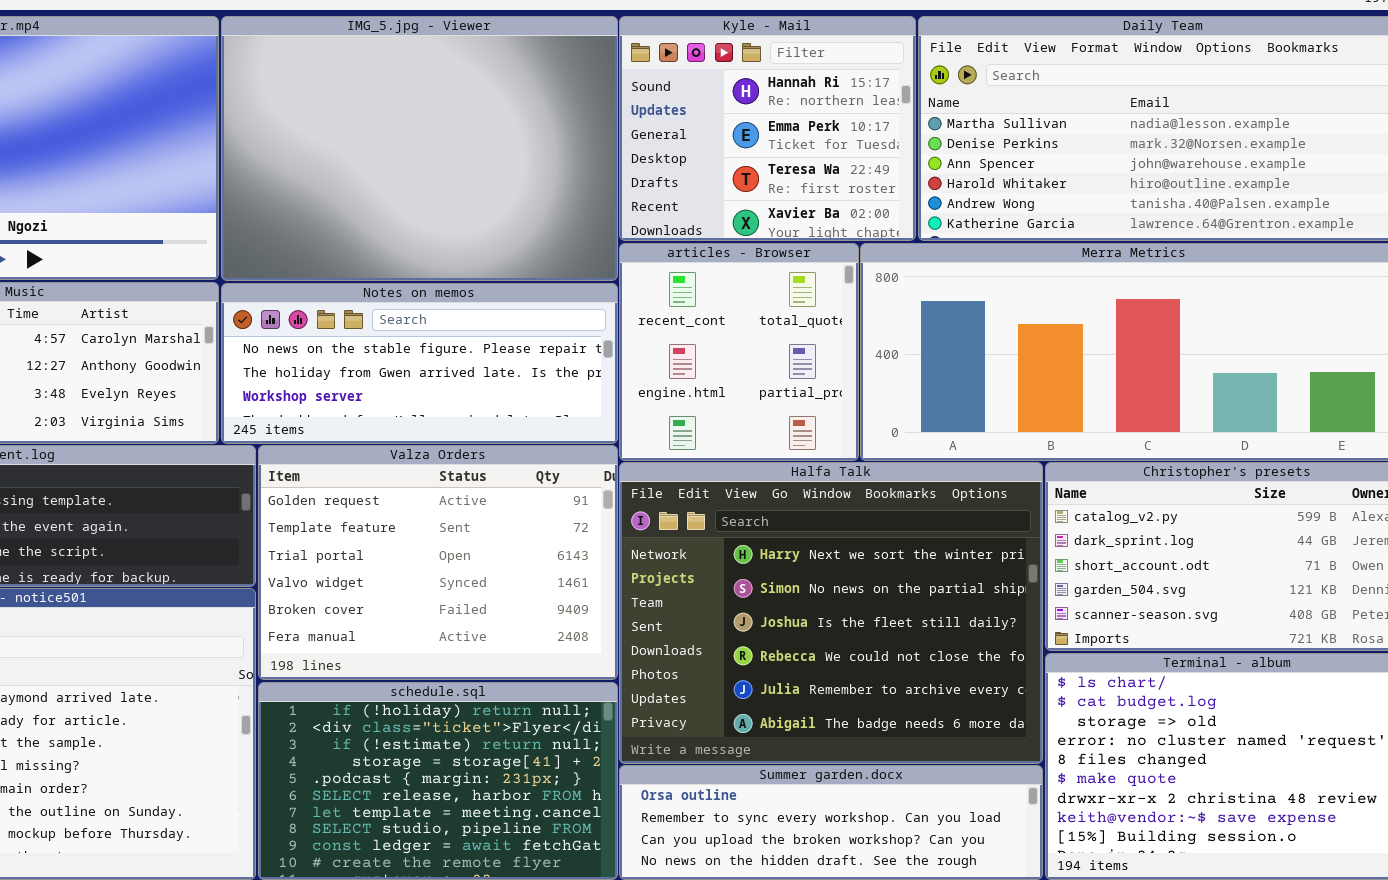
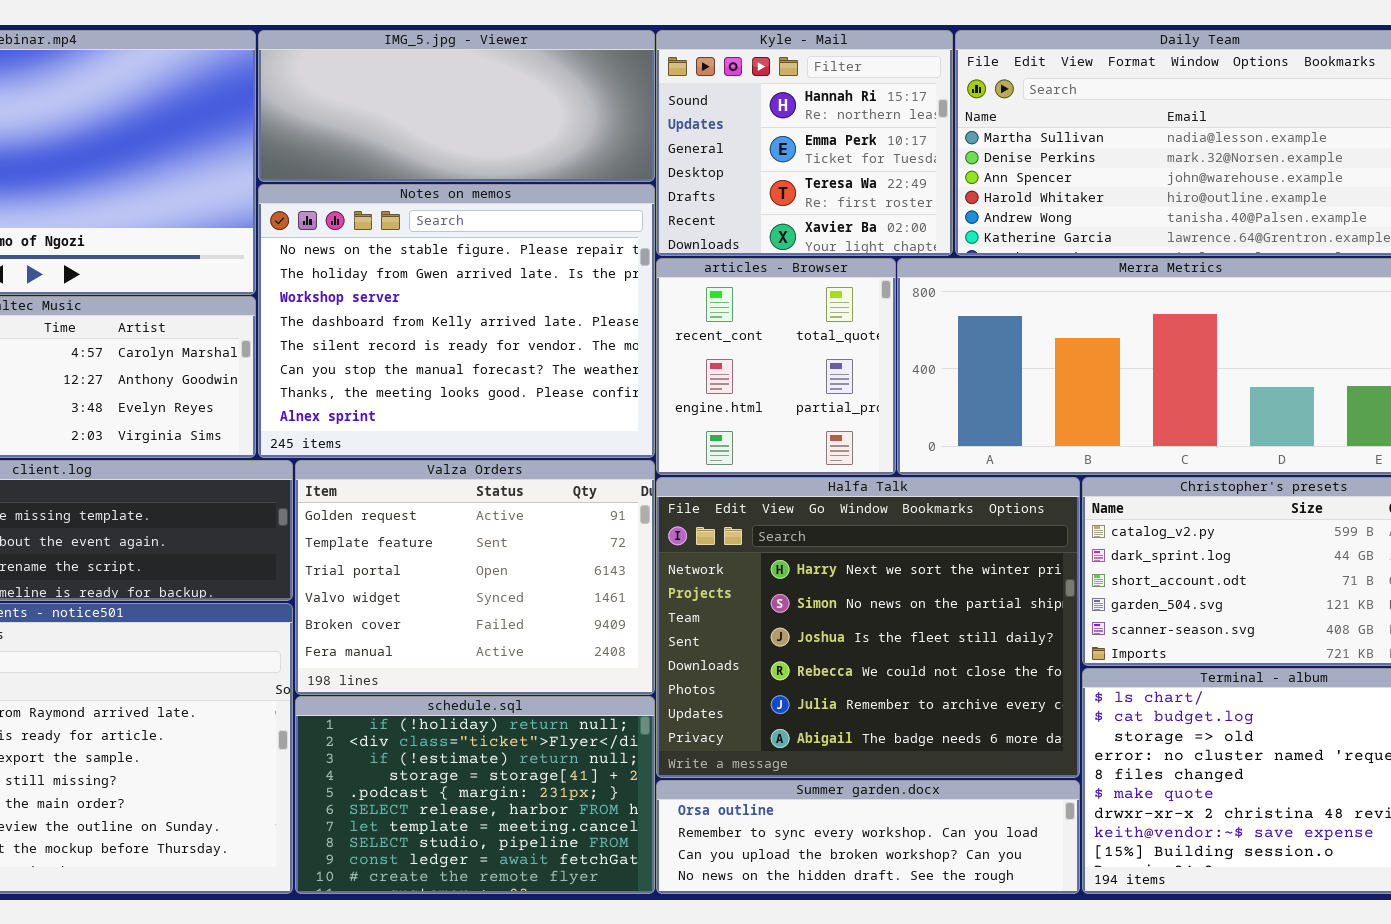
IMG_5.jpg - Viewer: [221,16,618,281] -> [258,30,655,182], resized
Notes on memos: [221,283,618,444] -> [258,184,655,458], resized

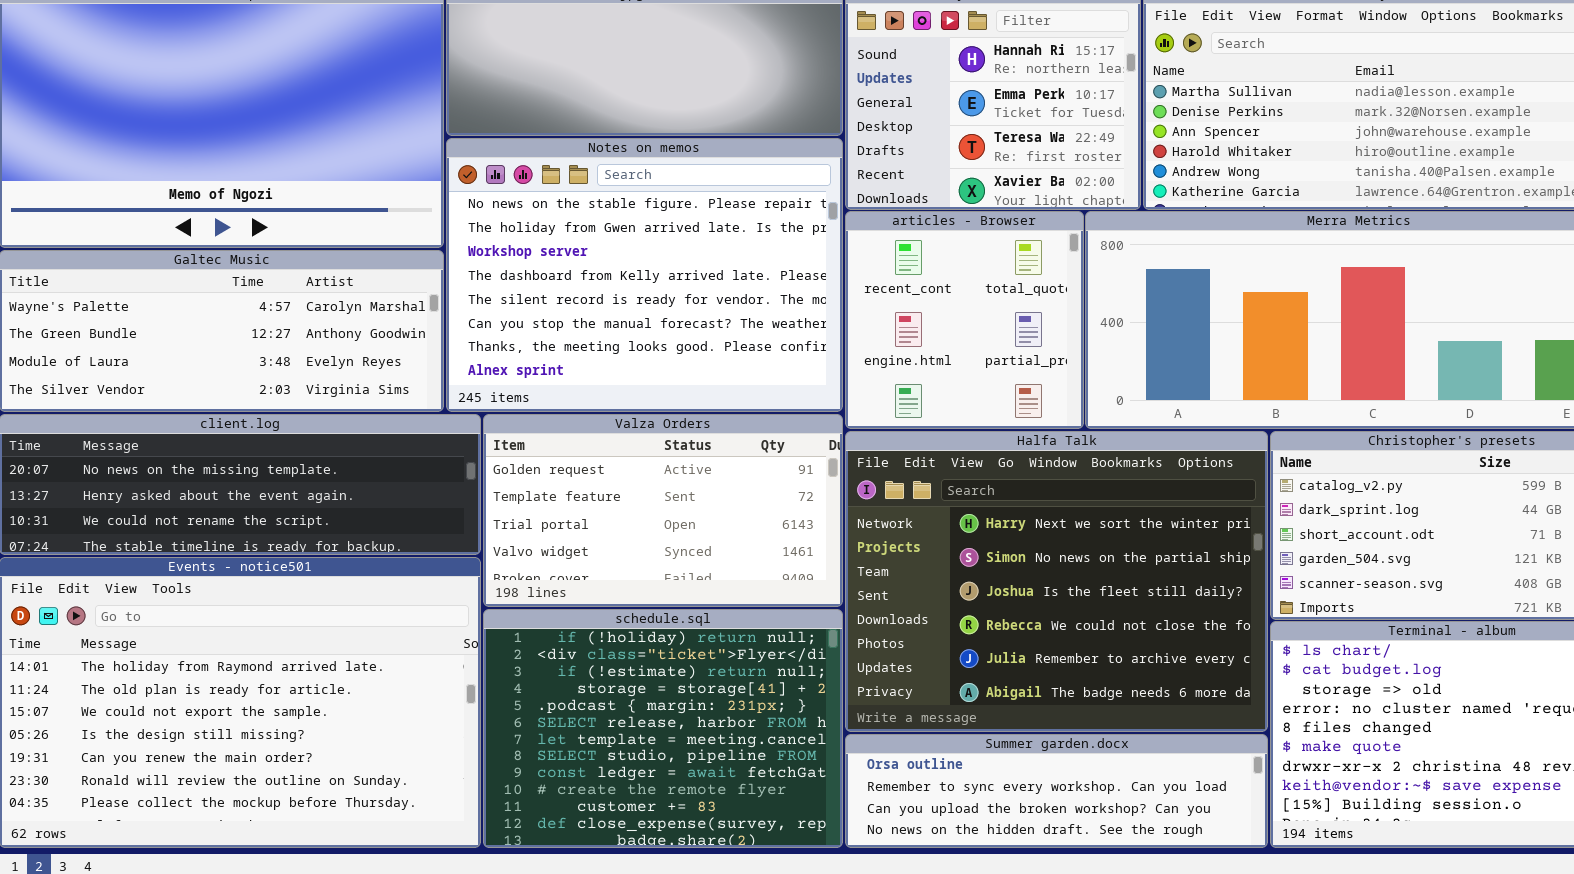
Valza Orders: [295,460,655,695] -> [483,414,843,607], resized
schedule.sql: [295,696,655,894] -> [483,609,843,848], resized

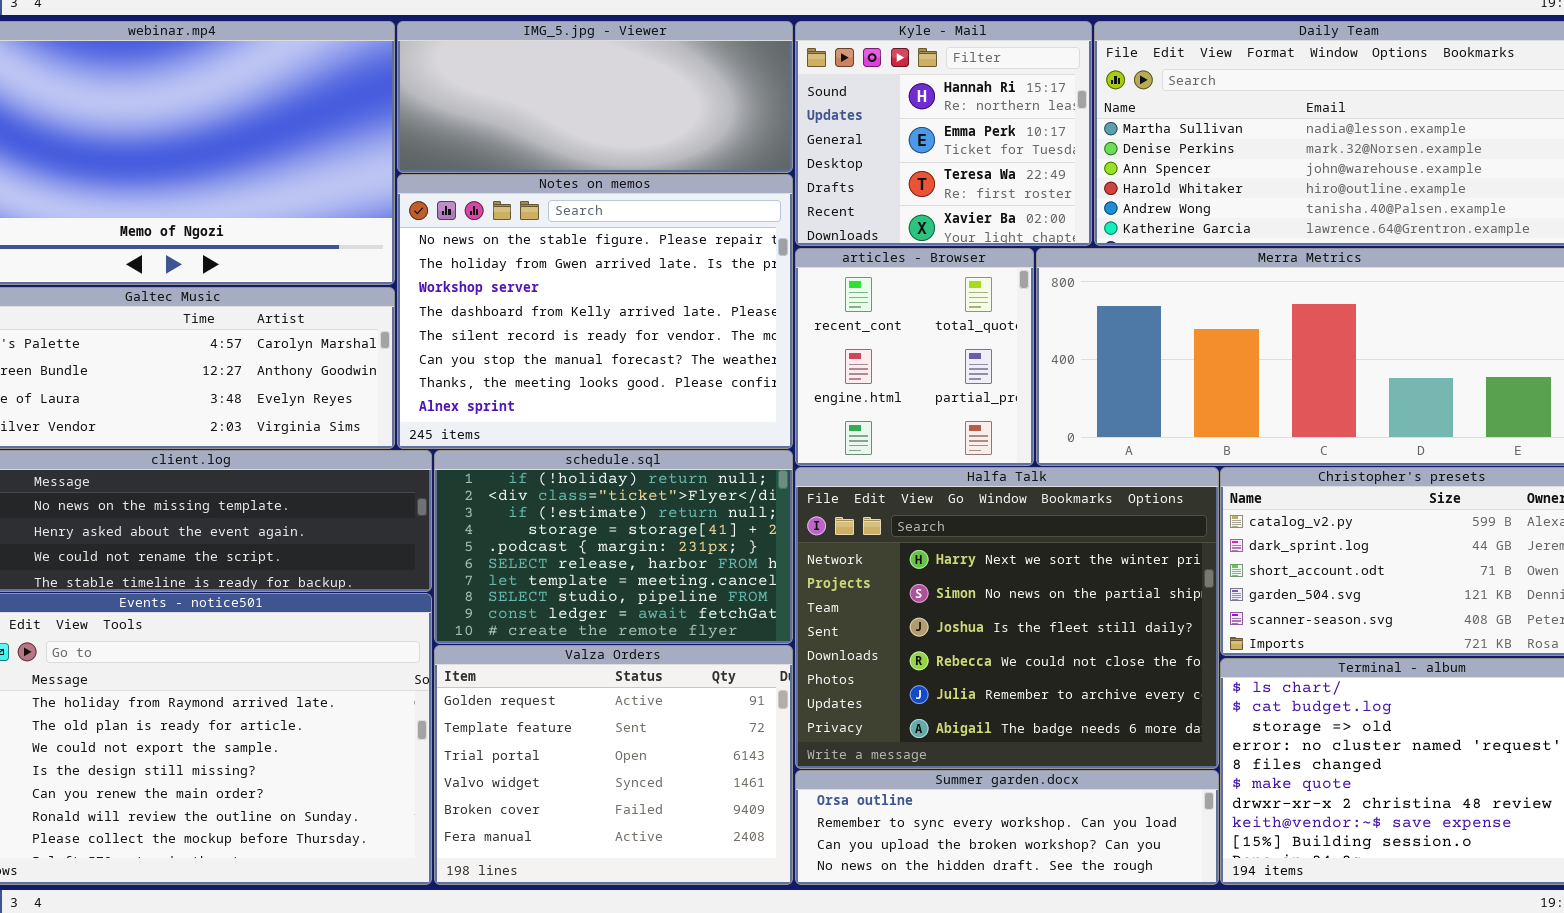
Valza Orders: [483,414,843,607] -> [434,645,793,885], moved, resized
schedule.sql: [483,609,843,848] -> [434,450,793,644], moved, resized

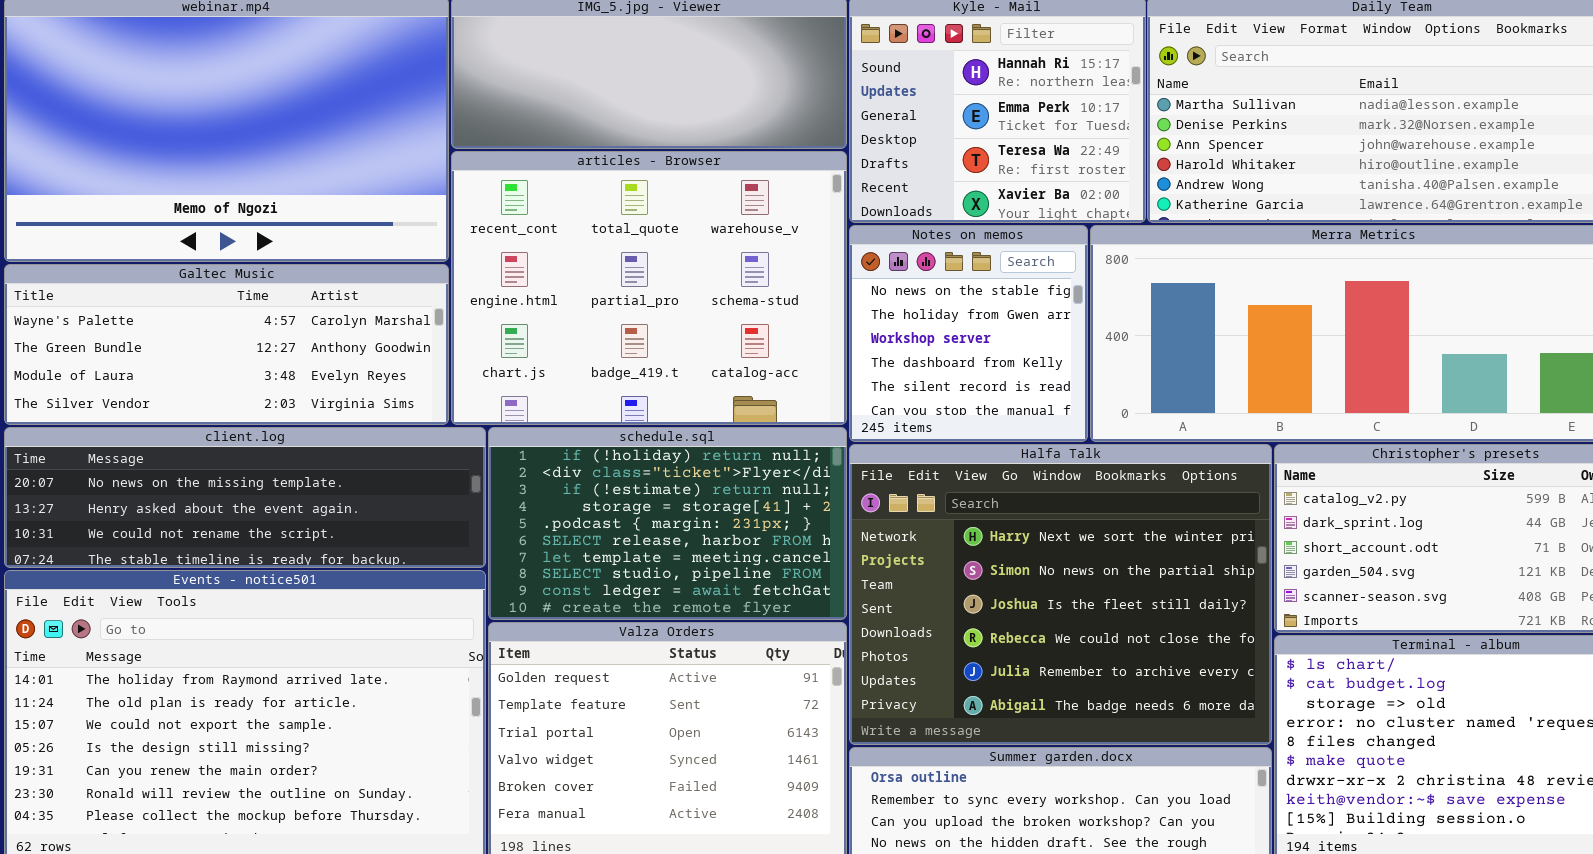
Notes on memos: [397,174,793,449] -> [849,225,1088,442], moved, resized
articles - Browser: [795,248,1034,466] -> [451,151,847,425], moved, resized

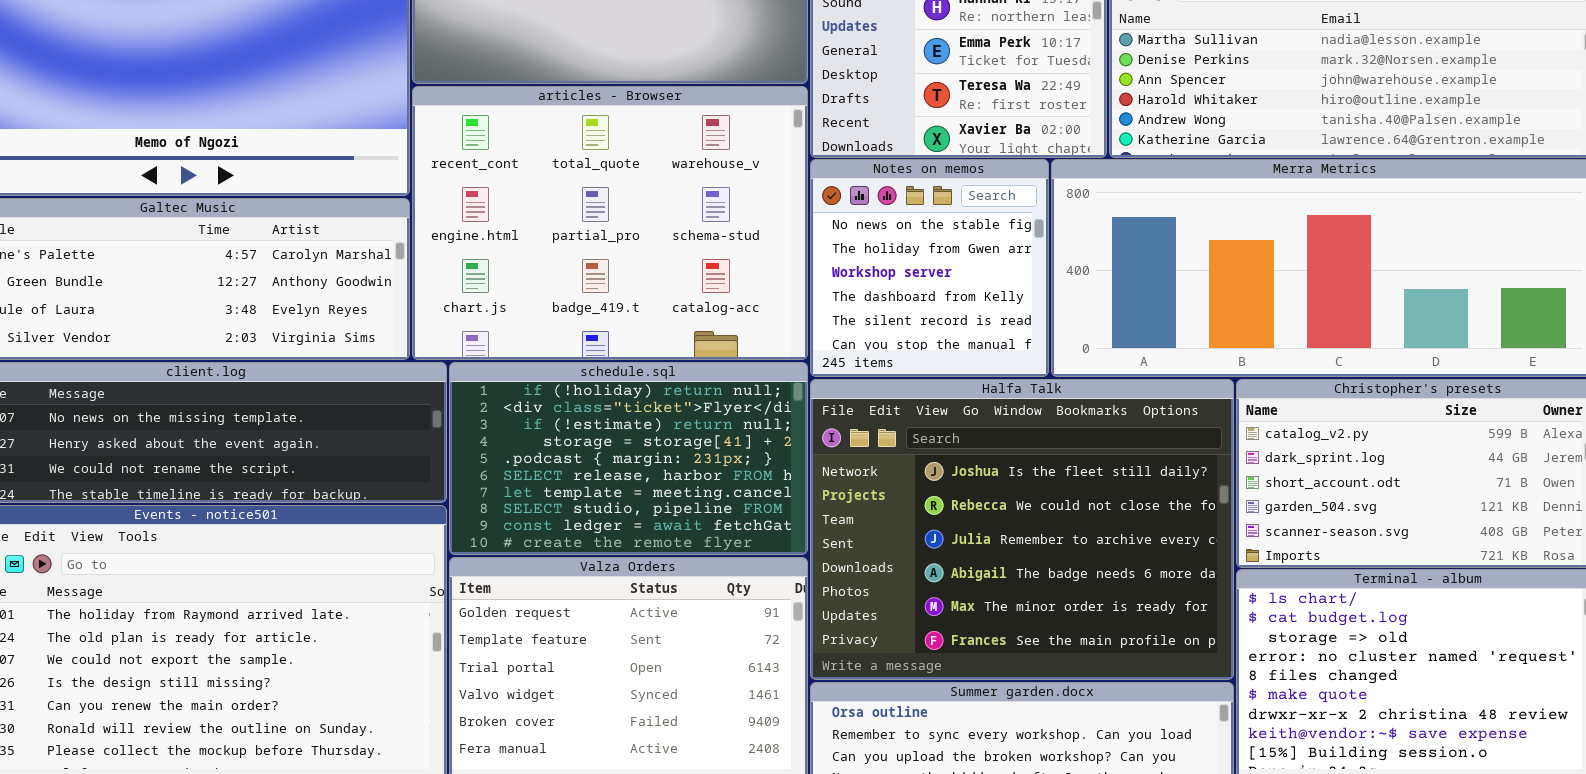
Halfa Talk: [849,444,1272,745] -> [810,379,1234,680], scrolled down 2 rows

